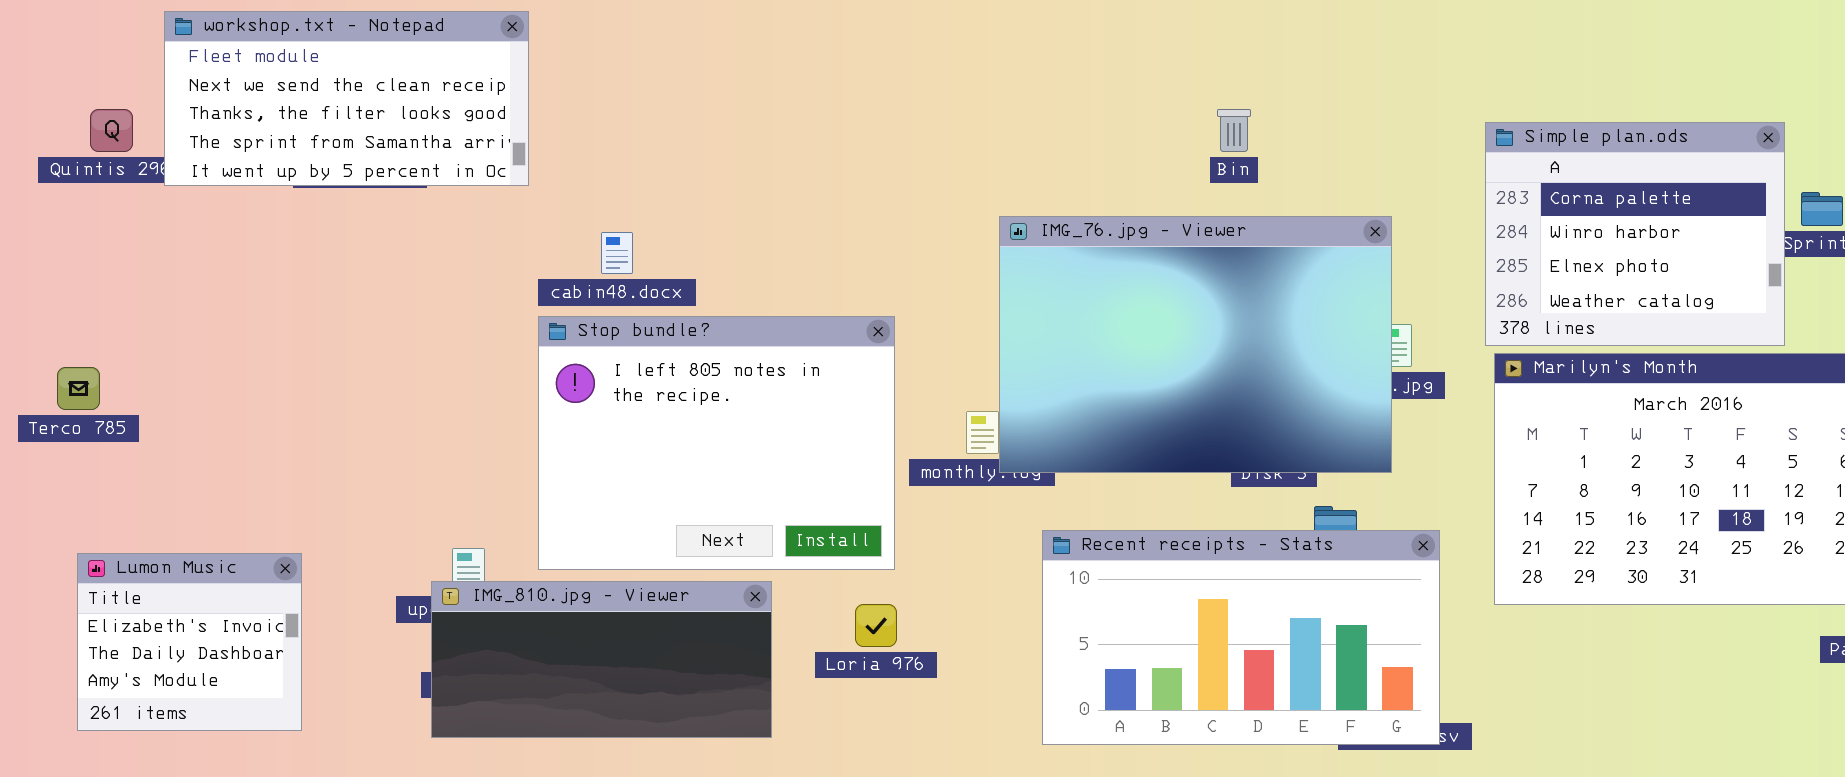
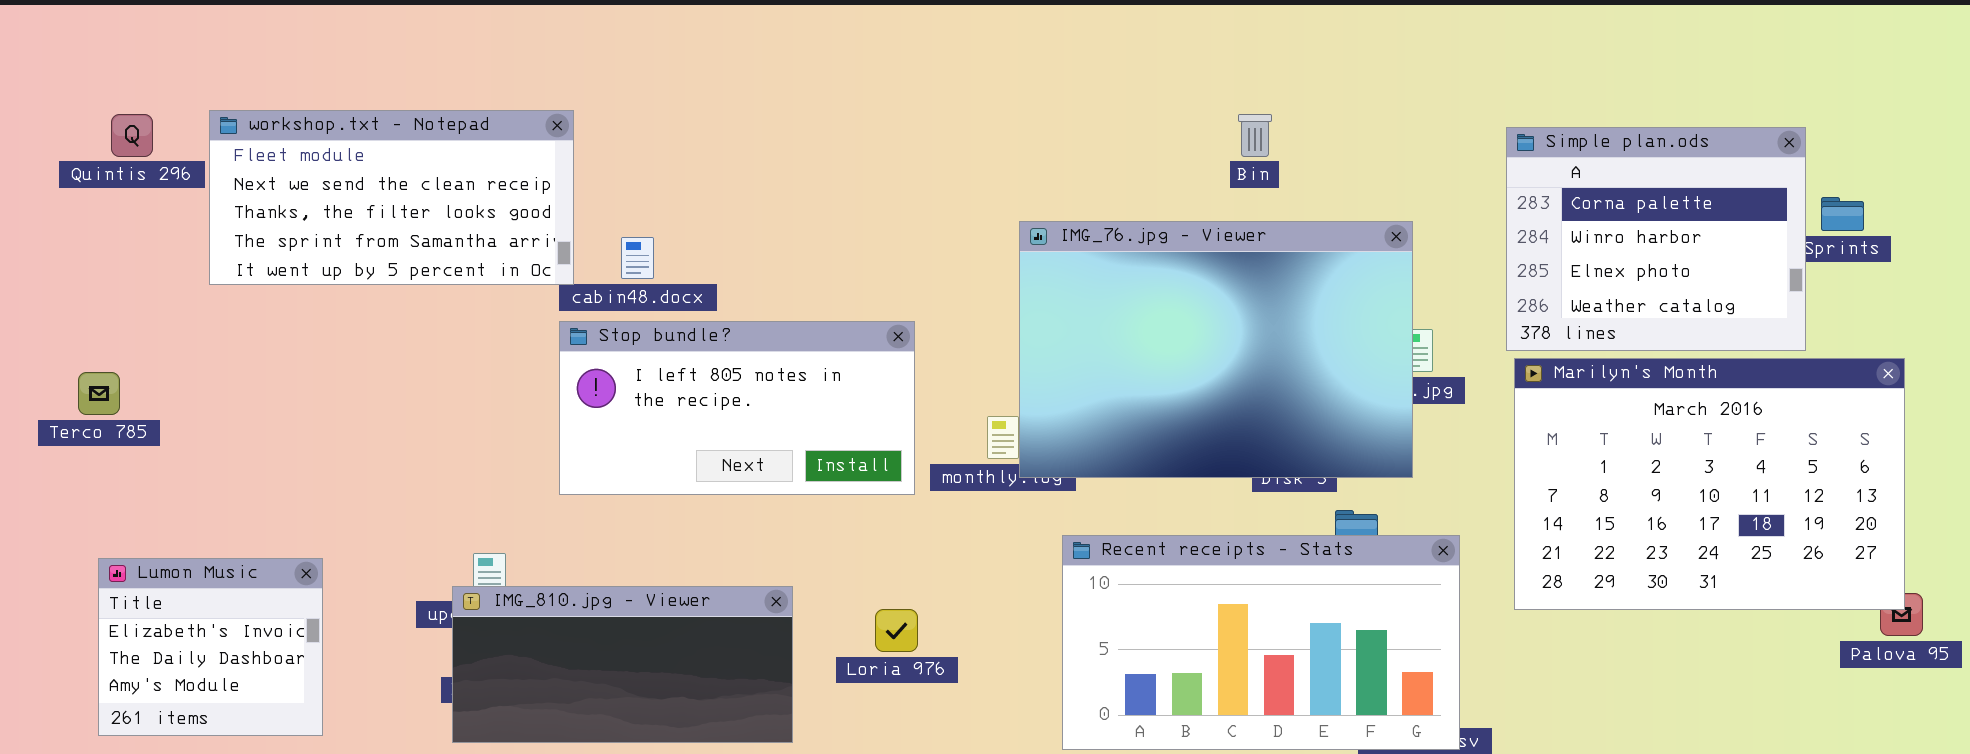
workshop.txt - Notepad: [164,11,529,186] -> [209,110,574,285], moved
Stop bundle?: [538,316,895,570] -> [559,321,915,495], resized

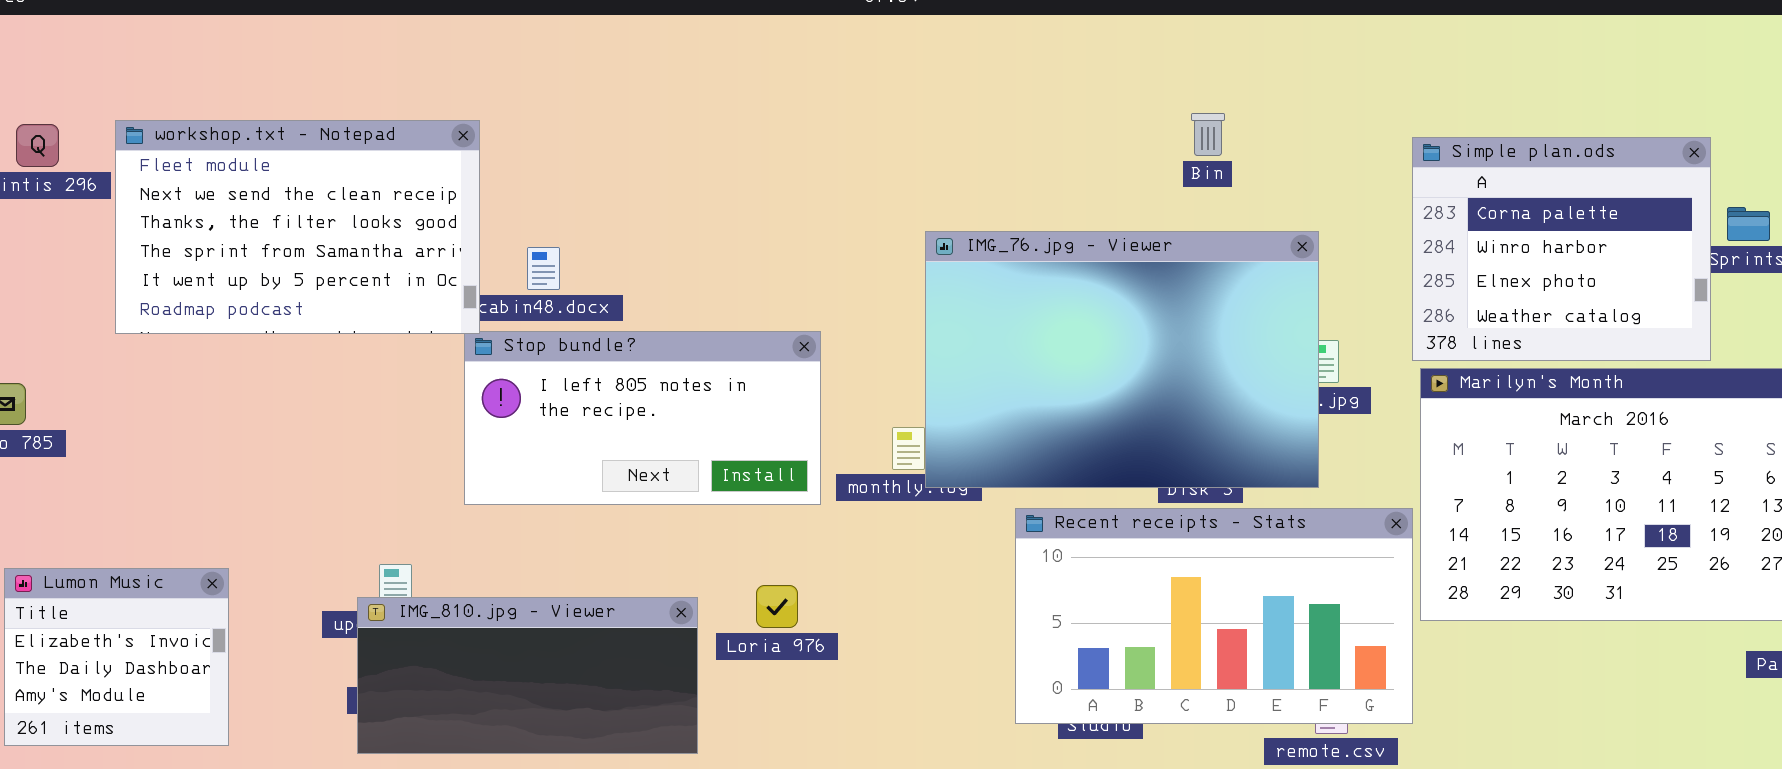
workshop.txt - Notepad: [209,110,574,285] -> [115,120,480,334], resized
Bin: [1238,114,1272,157] -> [1191,113,1225,156], moved
Recent receipts - Stats: [1062,535,1460,750] -> [1015,508,1413,724], moved
Loria 976: [875,609,918,652] -> [756,585,798,628], moved

